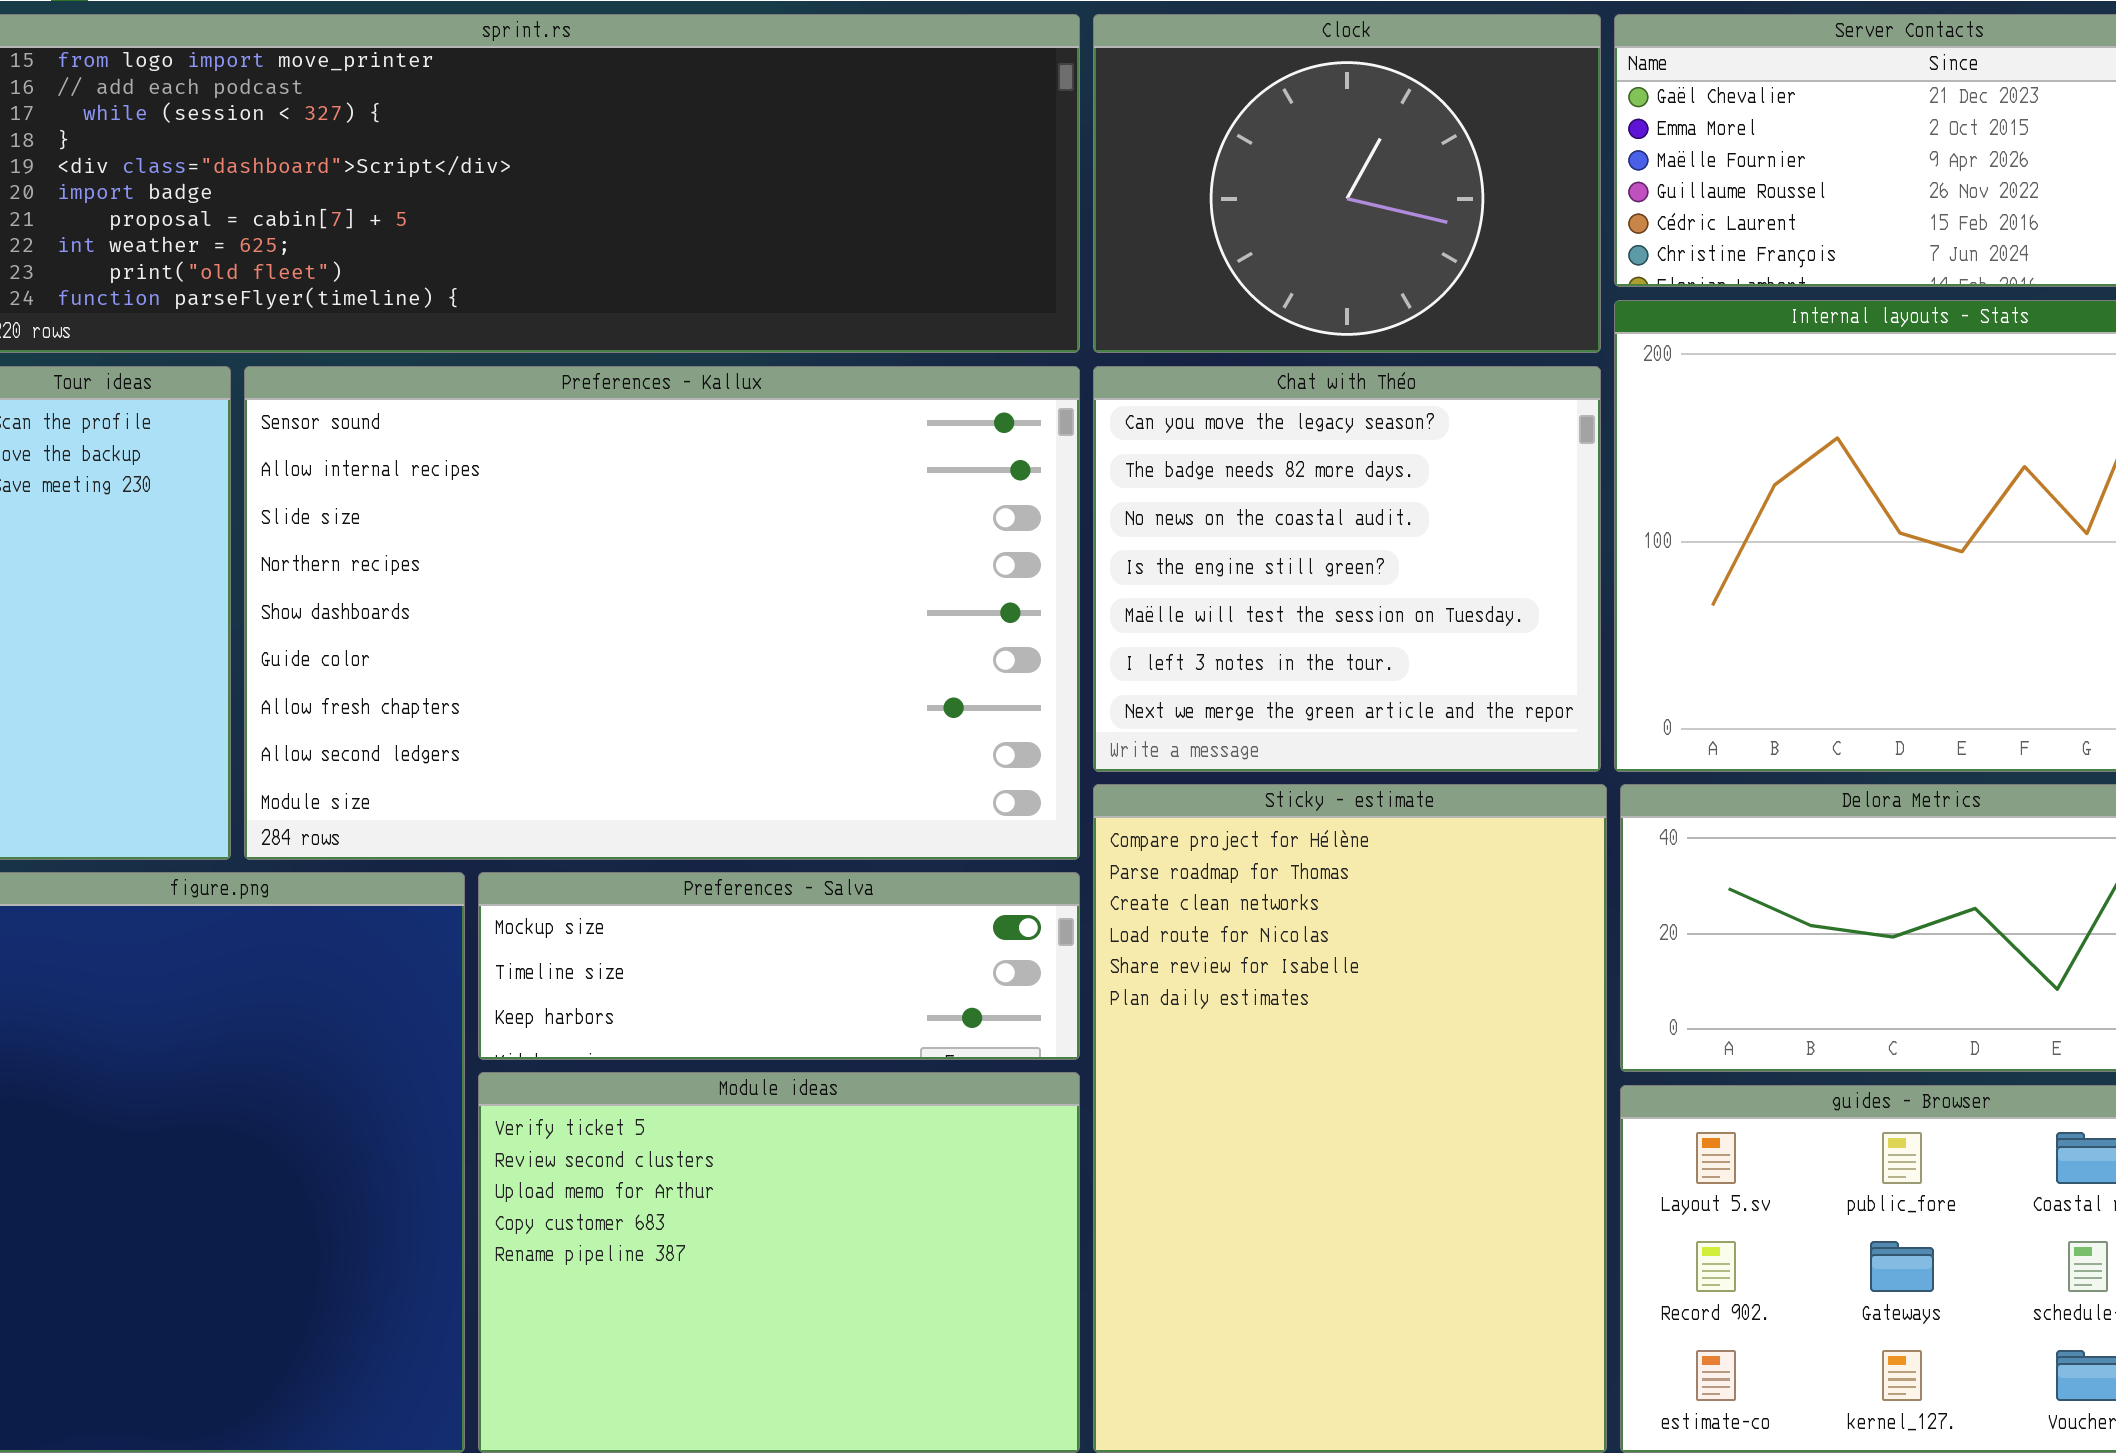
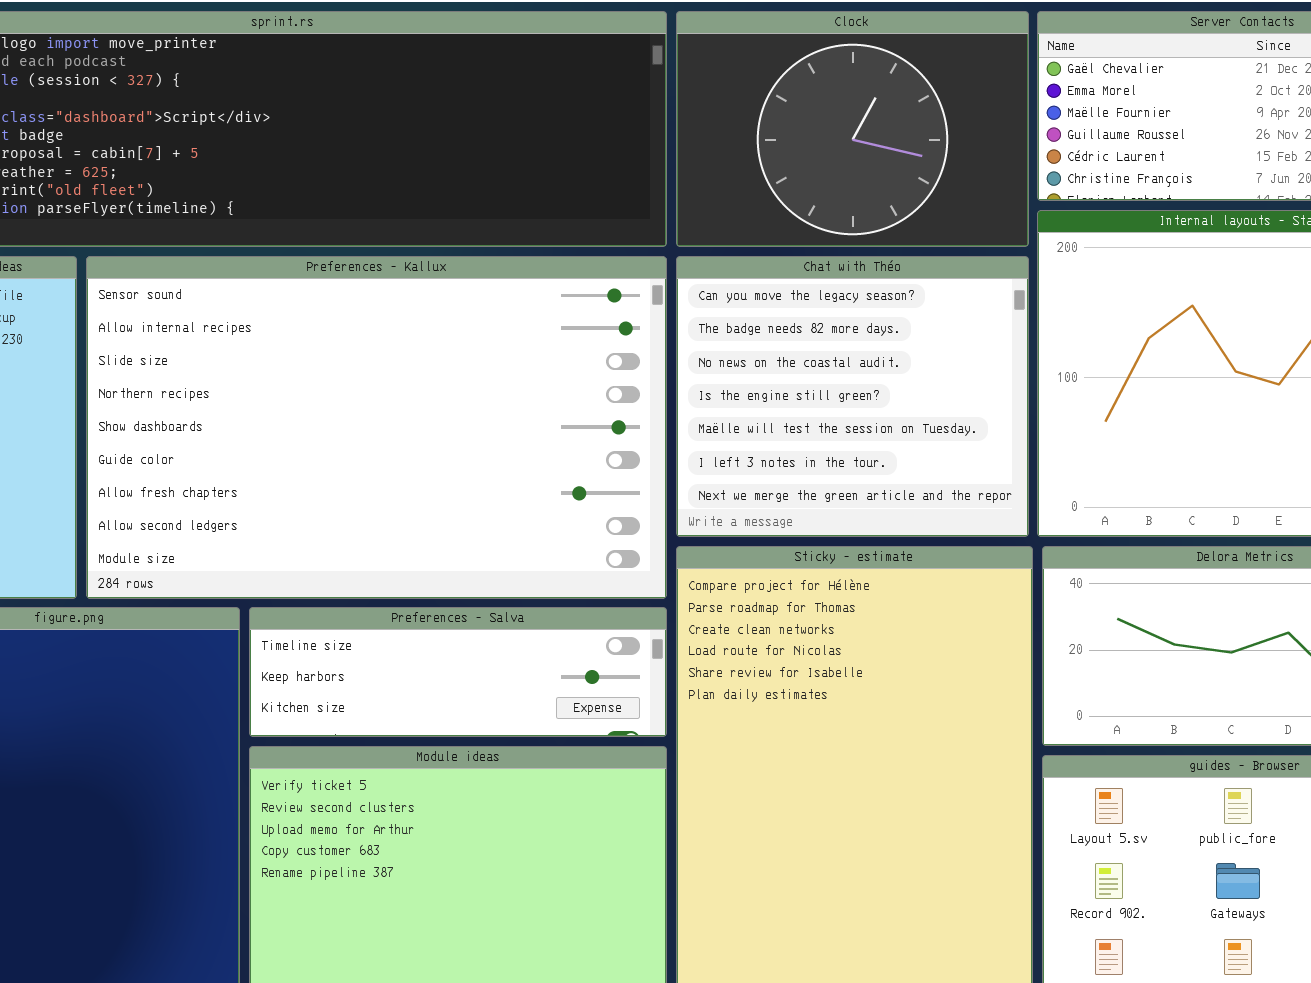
Preferences - Salva: [478,872,1080,1060] -> [249,607,667,737], scrolled down 1 row

